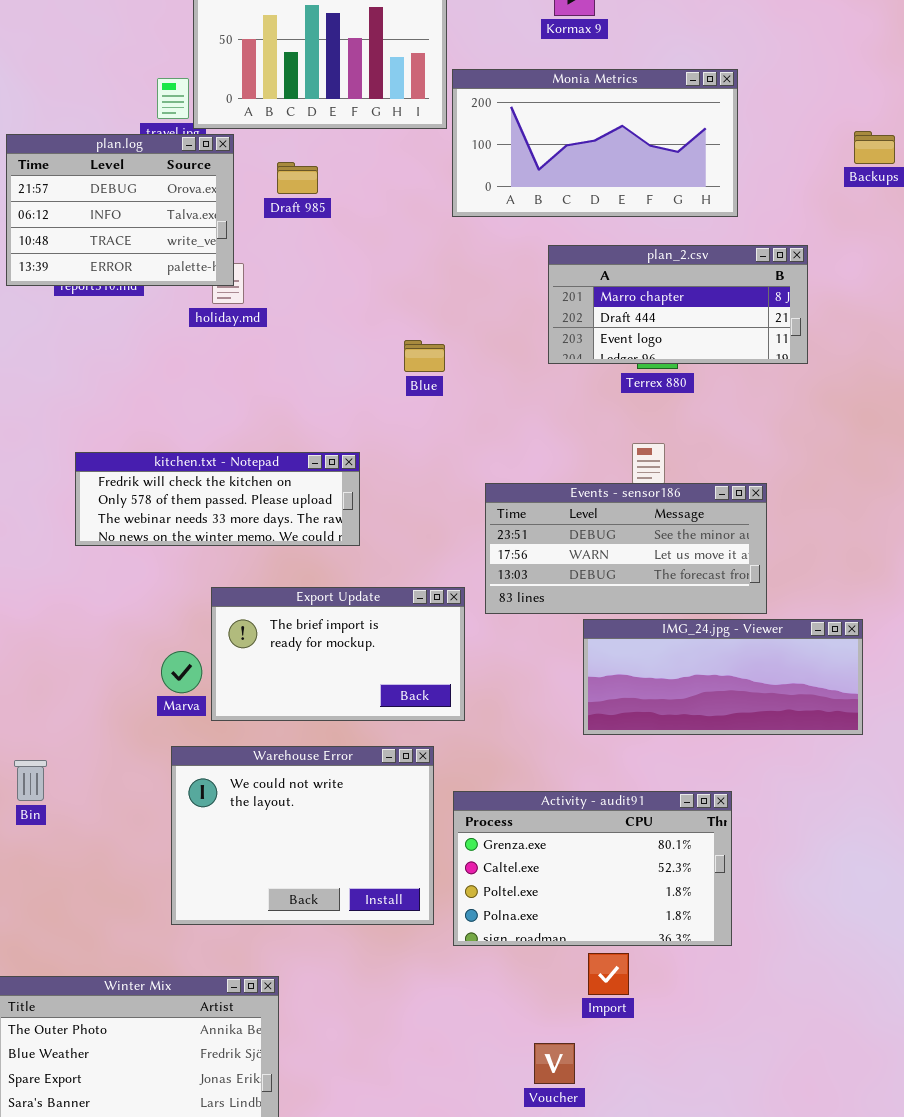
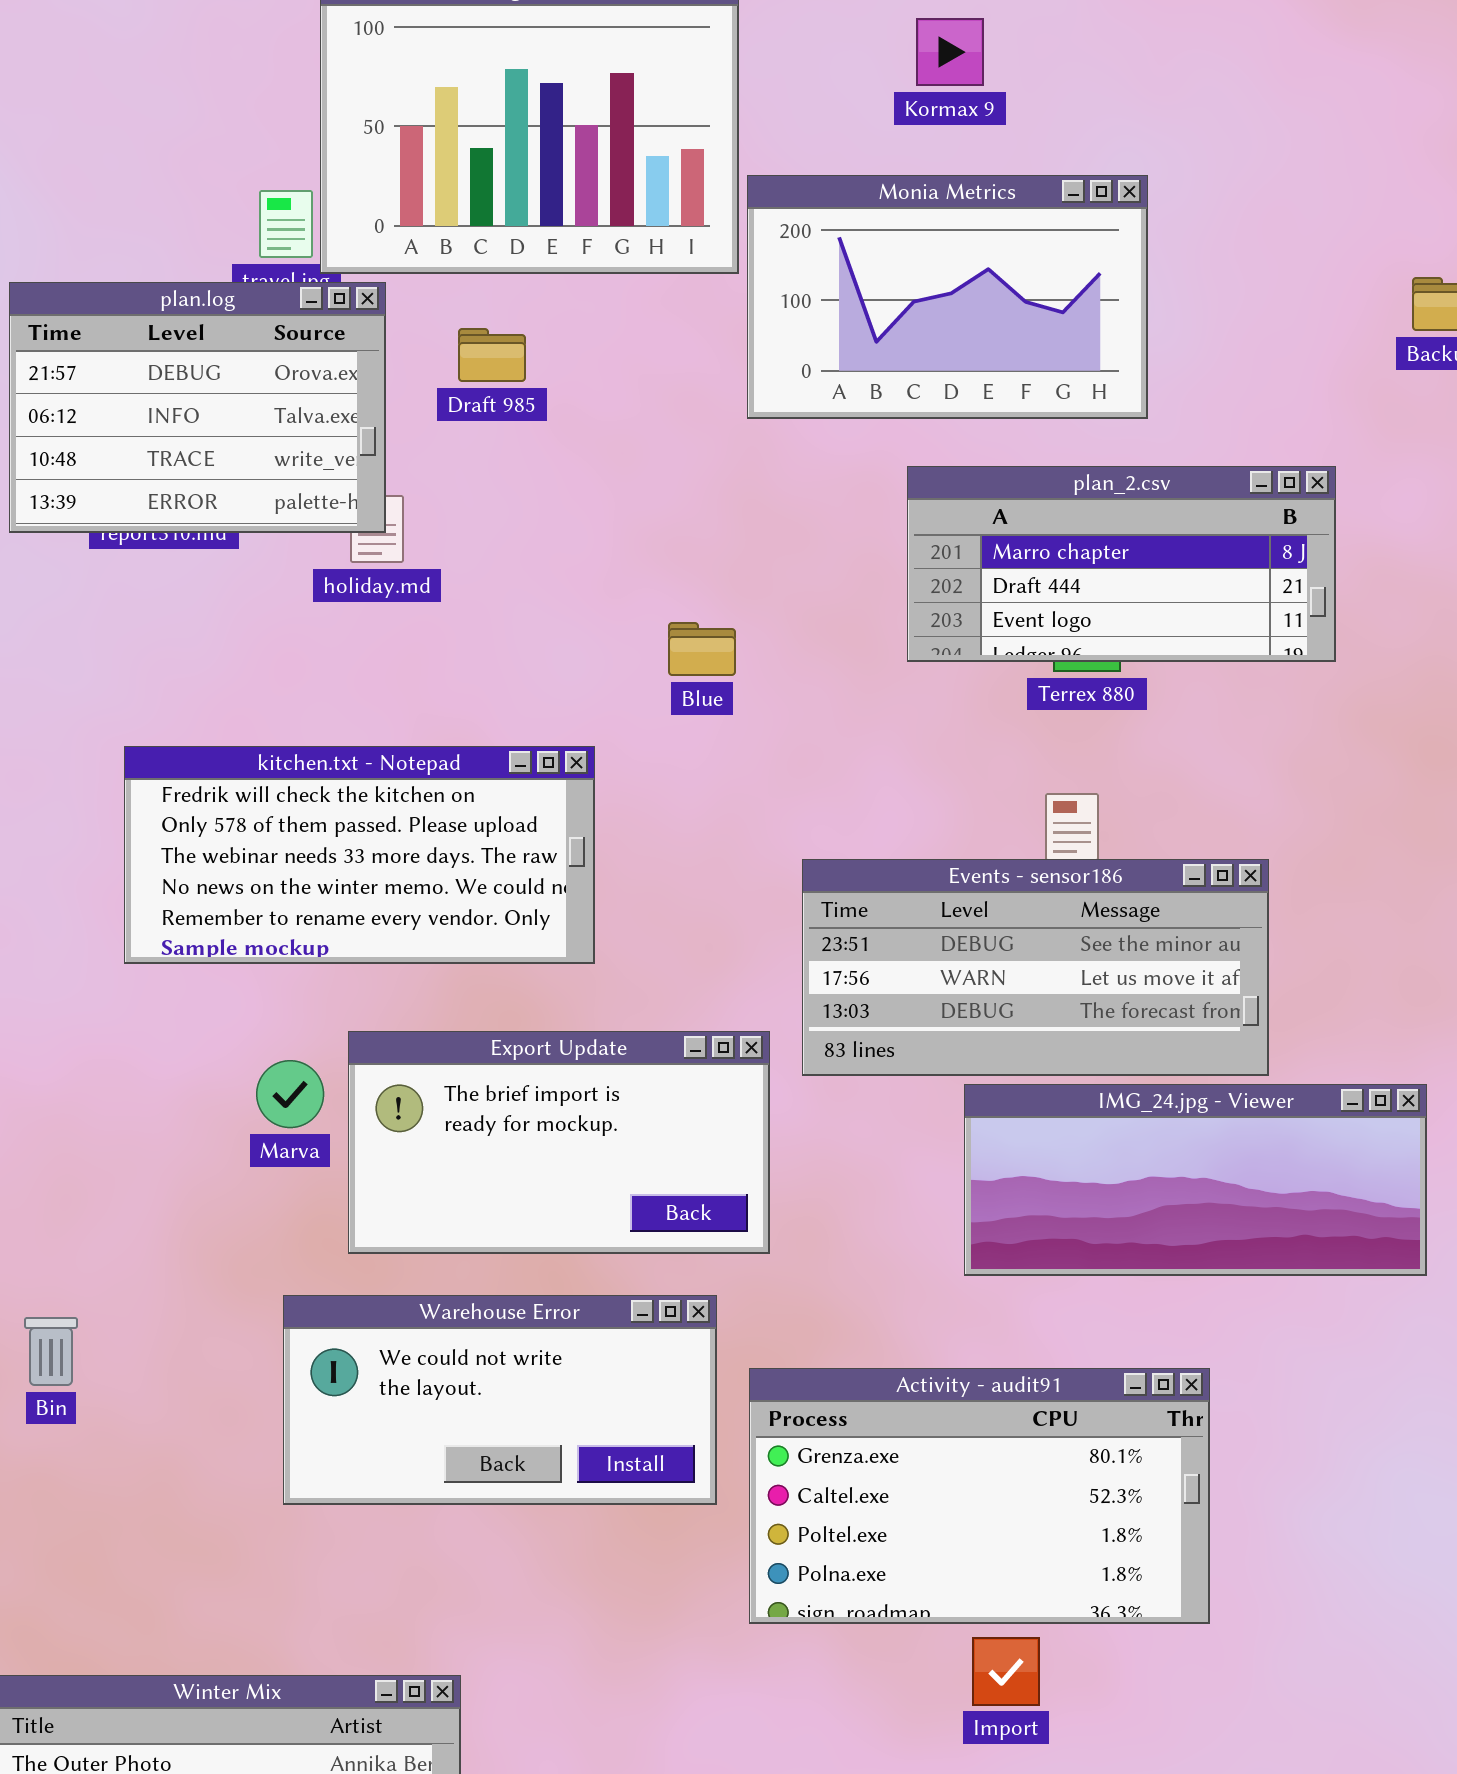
Monia Metrics: [452,69,738,217] -> [747,175,1148,419], resized
kitchen.txt - Notepad: [75,452,360,546] -> [124,746,595,964], resized
Marva: [161,651,202,693] -> [256,1060,324,1128], moved
Warehouse Error: [171,746,434,925] -> [283,1295,717,1505], resized

